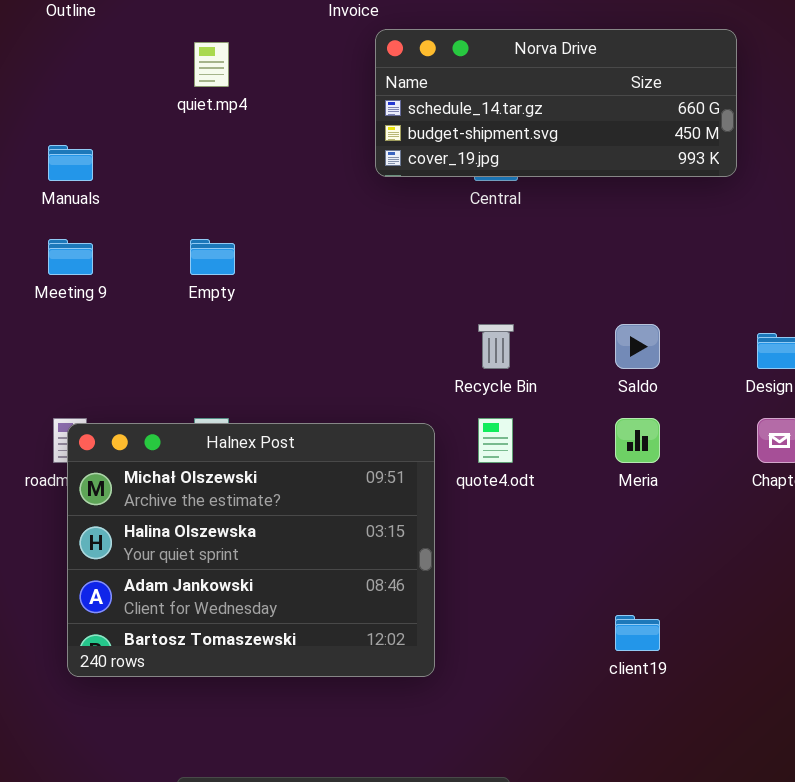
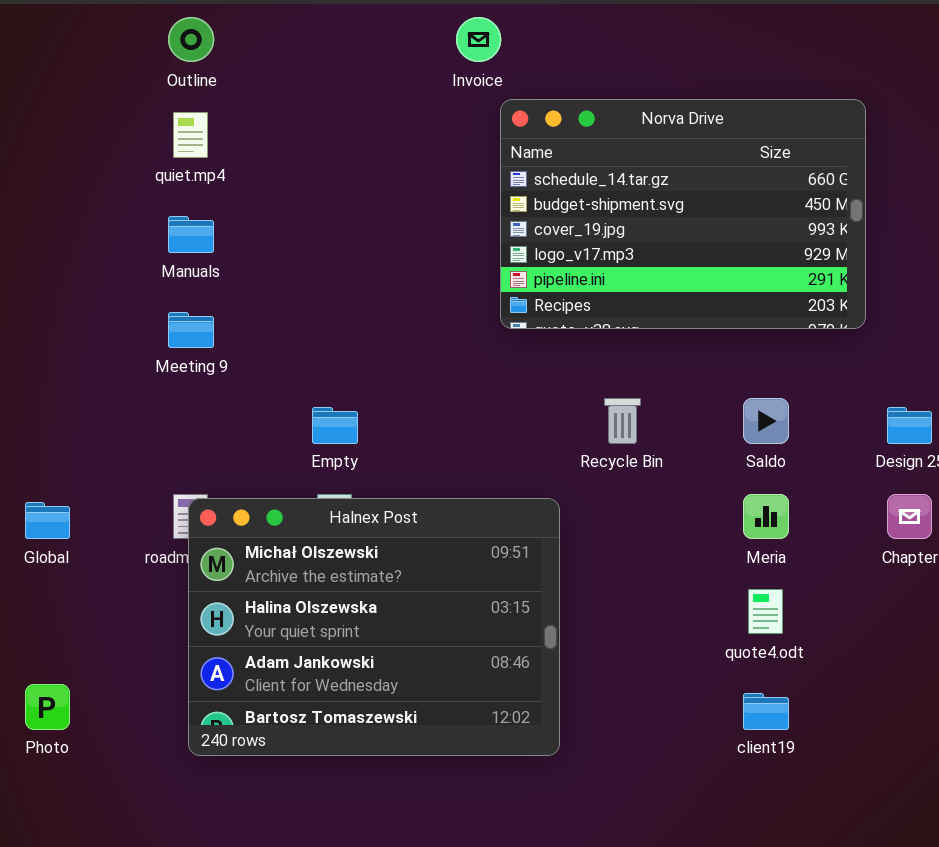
Norva Drive: [375,29,737,177] -> [500,99,866,329], resized
quiet.mp4: [194,42,229,87] -> [173,112,208,158], moved
Empty: [190,239,235,275] -> [312,407,358,444], moved
quote4.odt: [478,418,513,463] -> [748,589,783,634], moved

